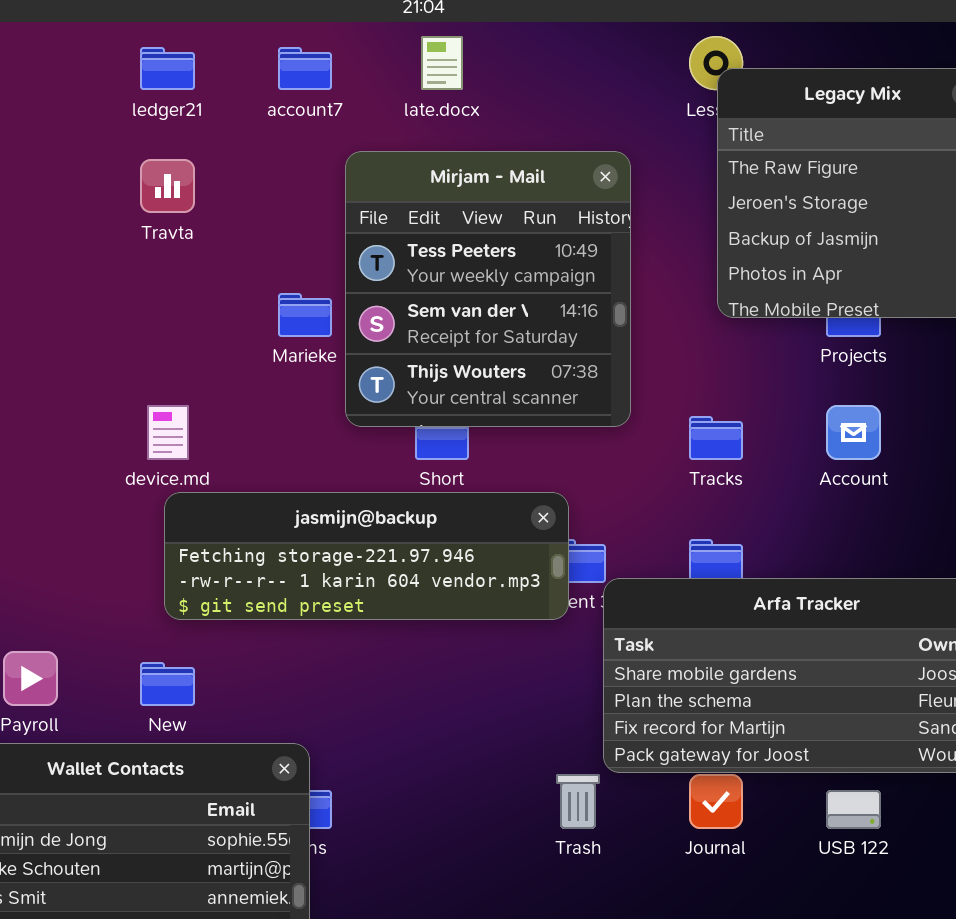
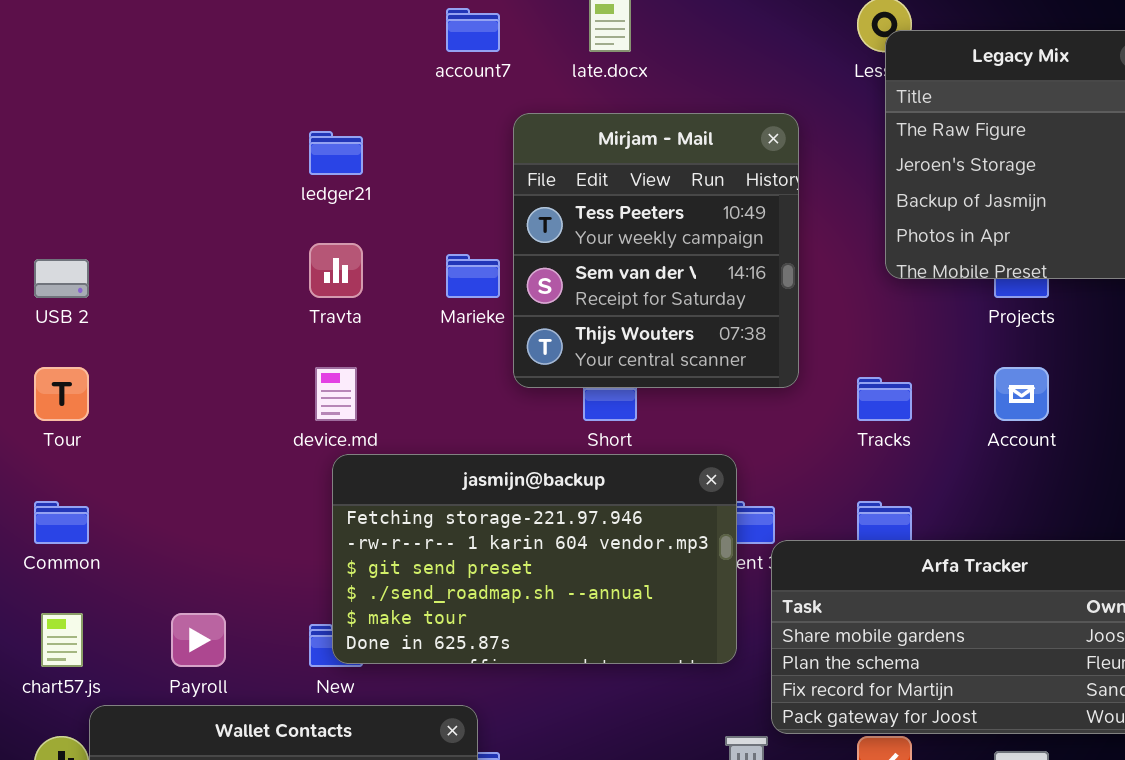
ledger21: [140,47,195,90] -> [309,131,363,175], moved
Travta: [140,159,195,213] -> [309,243,363,298], moved
jasmijn@backup: [164,492,569,620] -> [332,454,737,664], resized

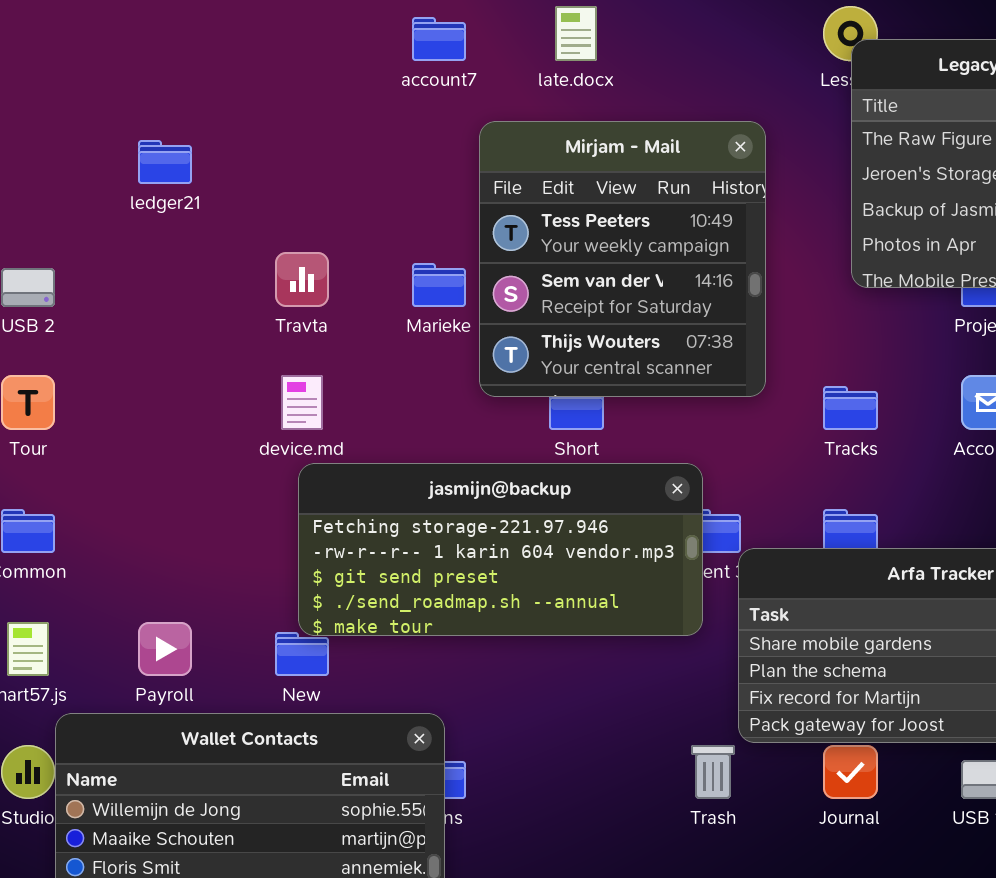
ledger21: [309,131,363,175] -> [138,140,192,184], moved
jasmijn@backup: [332,454,737,664] -> [298,463,703,636], resized

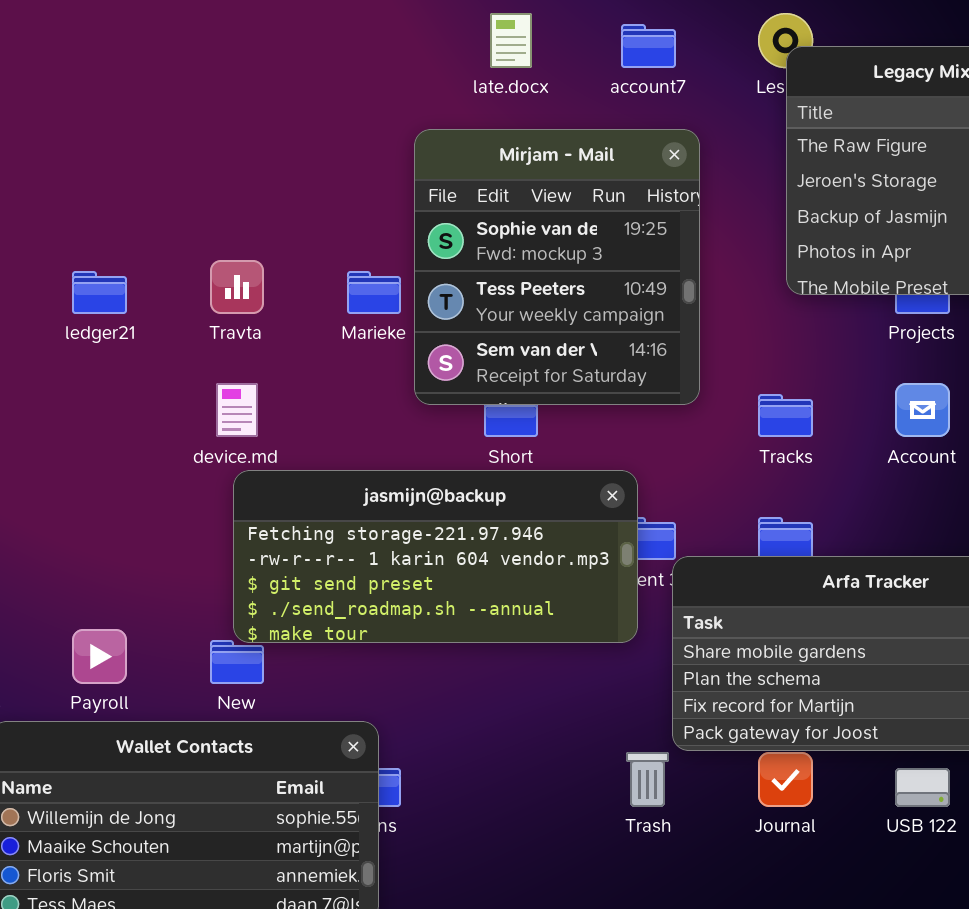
account7: [412,17,466,61] -> [621,24,676,68], moved
Mirjam - Mail: [479,121,766,397] -> [414,129,700,405], scrolled up 1 row
ledger21: [138,140,192,184] -> [72,271,127,314], moved

